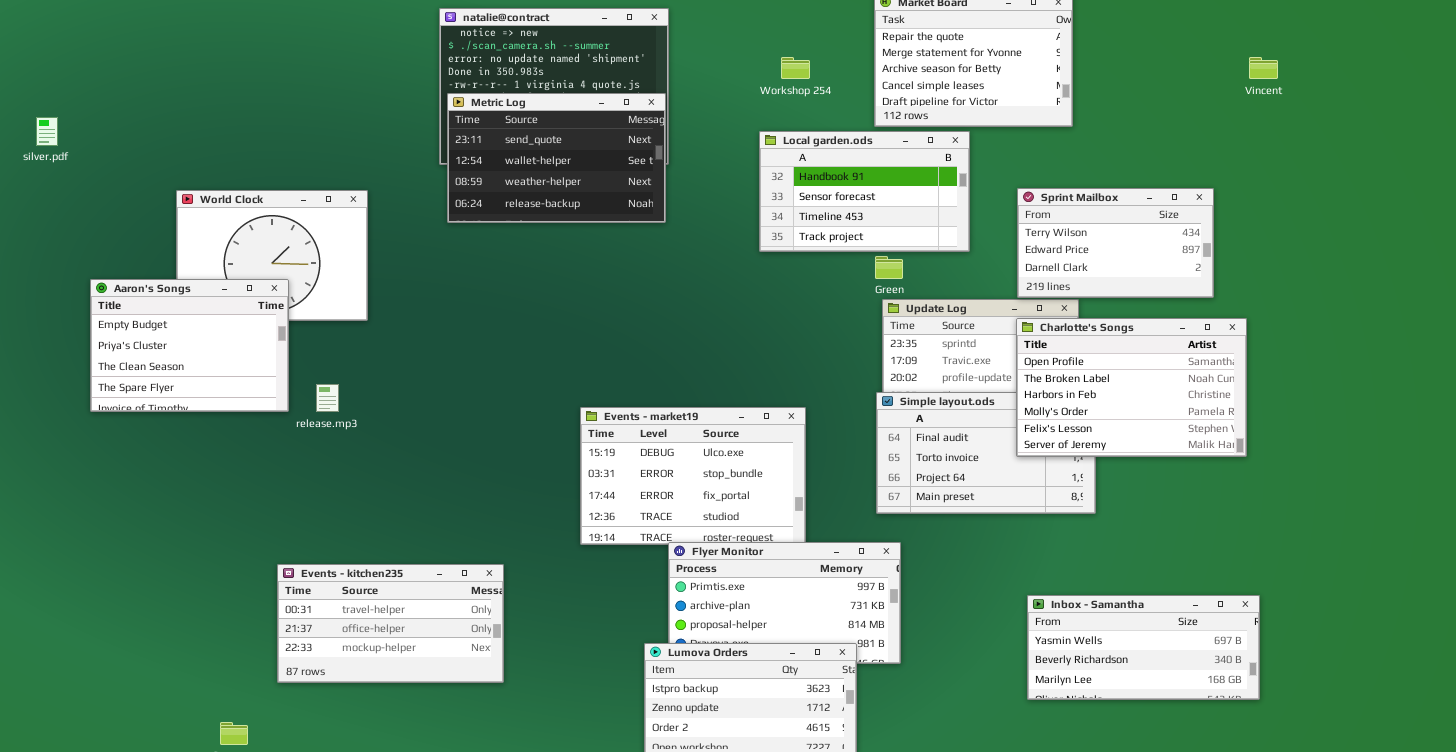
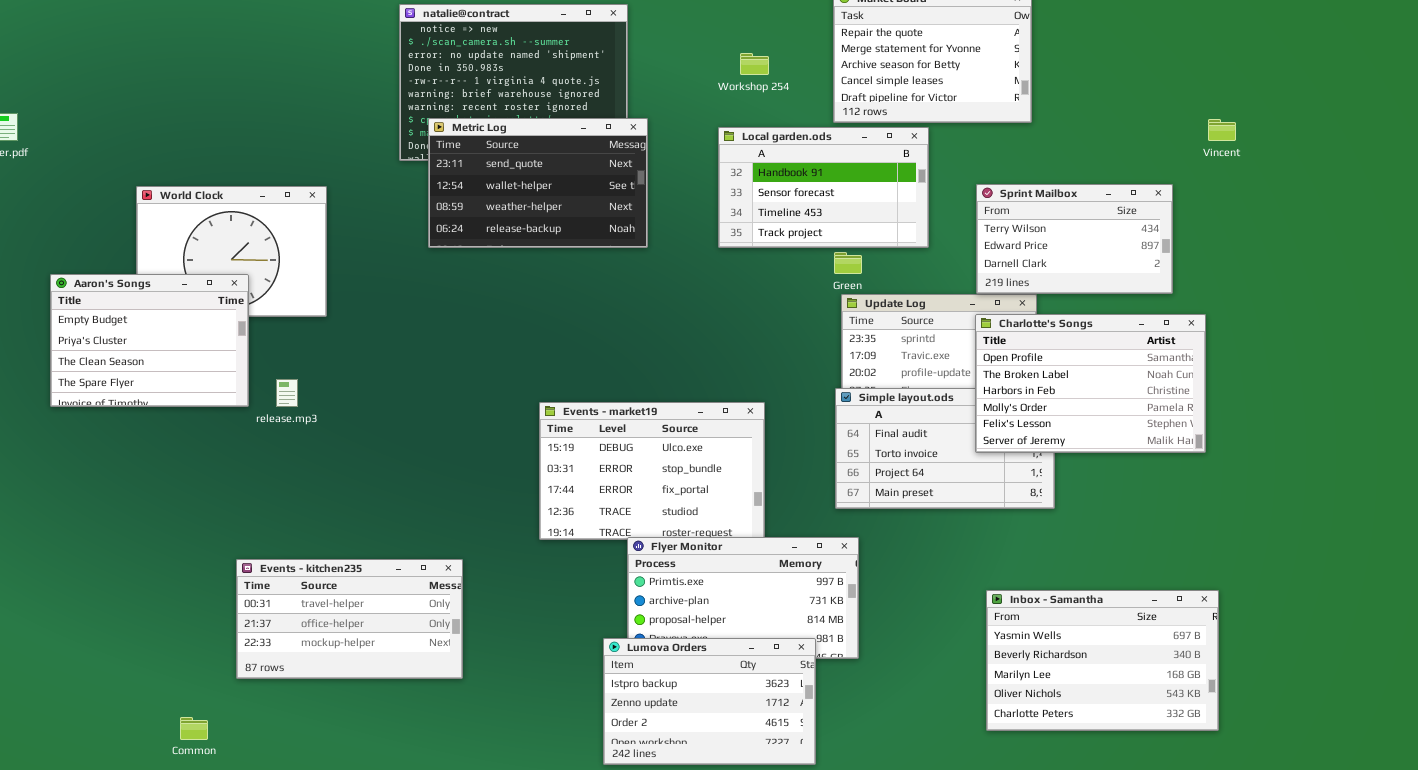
Vincent: [1249,57,1278,79] -> [1208,119,1236,141], moved
Metric Log: [447,93,666,223] -> [428,118,648,248], moved
Inbox - Samantha: [1027,595,1260,700] -> [986,590,1219,731], resized

